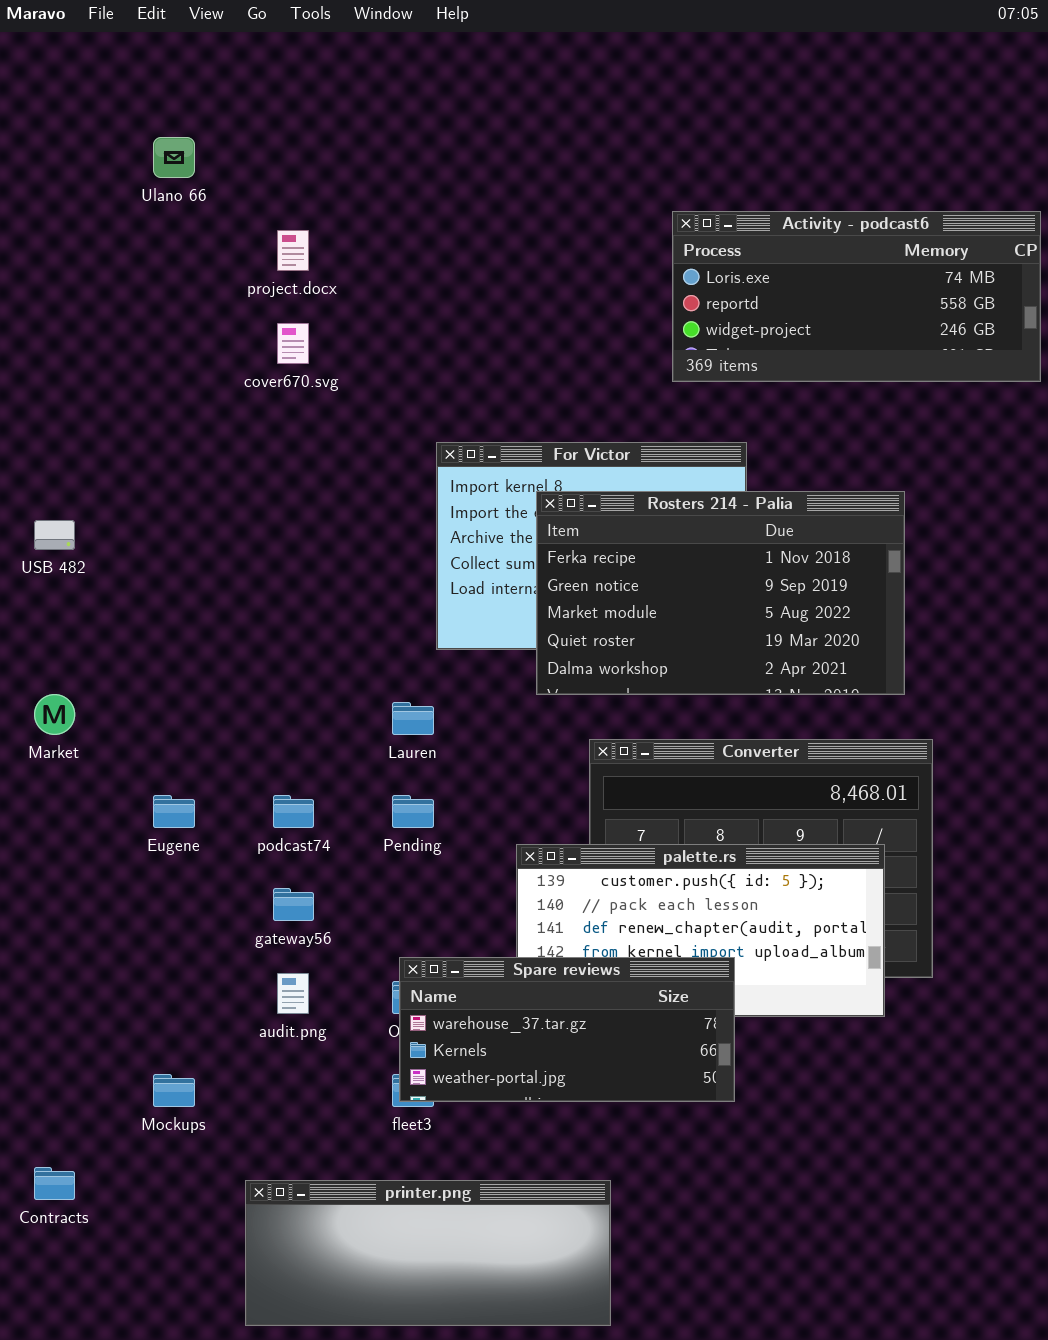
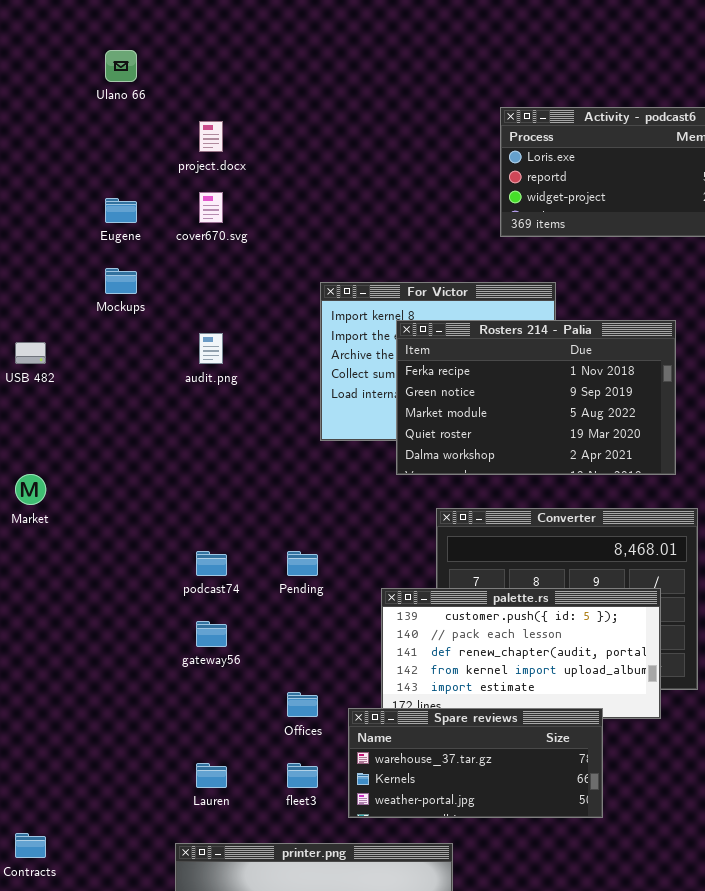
Lauren: [392,702,434,735] -> [196,763,227,788], moved
Eugene: [153,795,195,828] -> [105,198,137,223], moved
Spare reviews: [399,957,735,1102] -> [348,708,603,818], moved
audit.png: [277,973,309,1014] -> [199,333,223,364], moved
Mockups: [153,1074,195,1107] -> [105,268,137,294], moved

